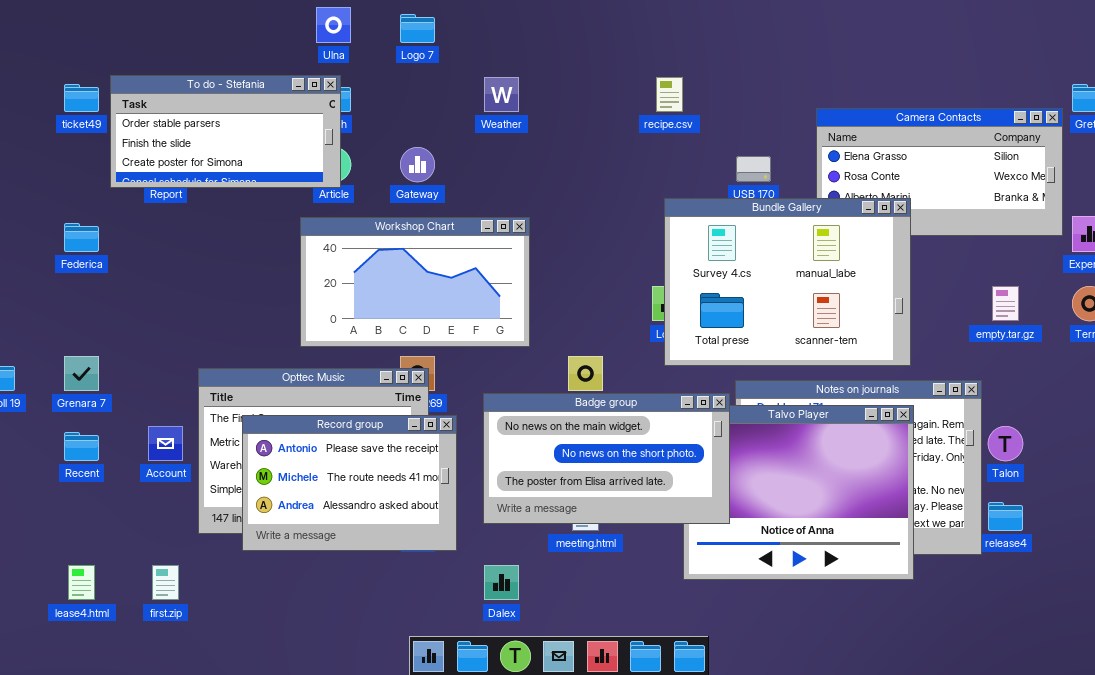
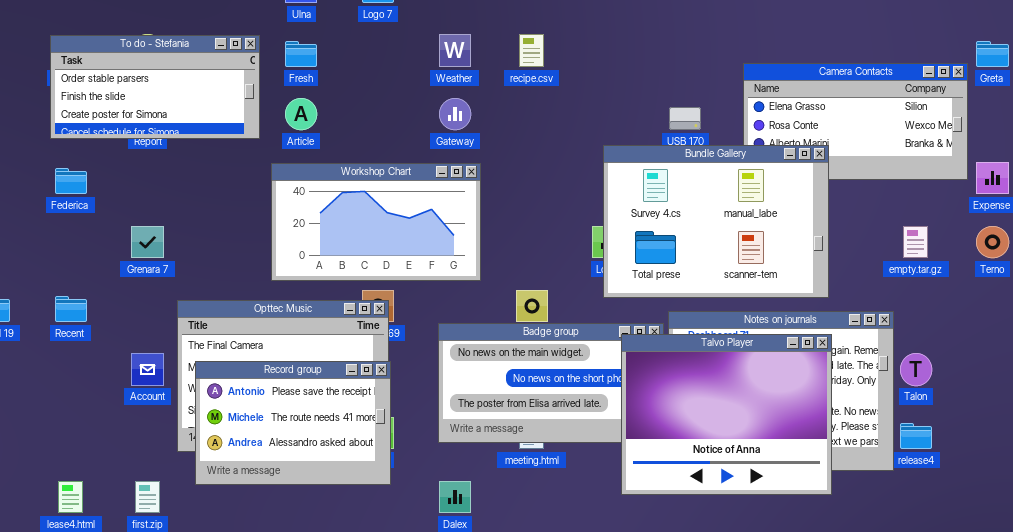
To do - Stefania: [110,75,341,188] -> [50,35,260,139], moved
recipe.csv: [656,77,683,112] -> [519,34,544,67], moved
Gateway: [400,147,435,182] -> [439,98,471,130], moved
Grenara 7: [64,356,99,391] -> [131,226,164,258], moved
Talvo Player: [683,405,914,580] -> [621,334,832,495], raised
Record group: [242,415,457,551] -> [195,361,391,485], moved
Recent: [64,432,99,461] -> [55,296,87,322], moved

